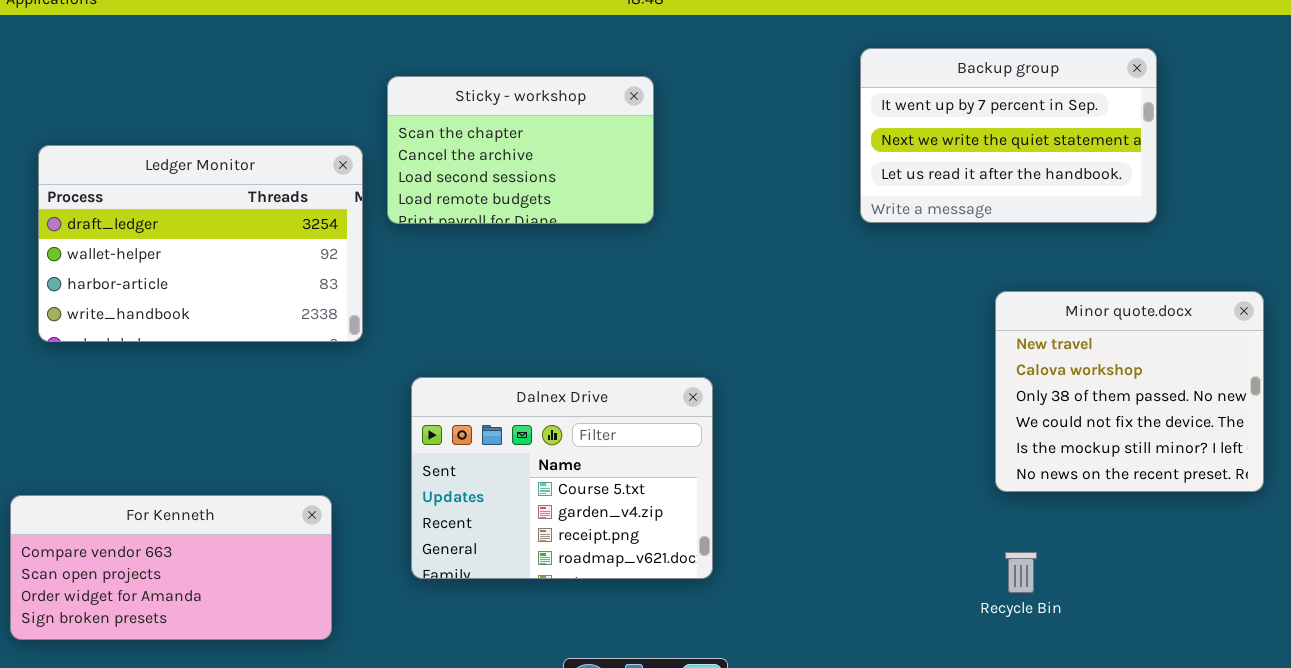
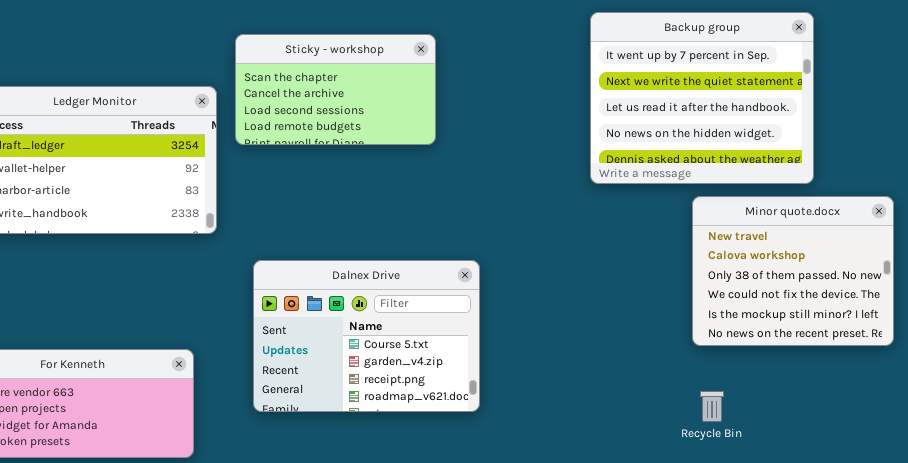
Backup group: [860,48,1157,223] -> [590,12,814,184], resized

